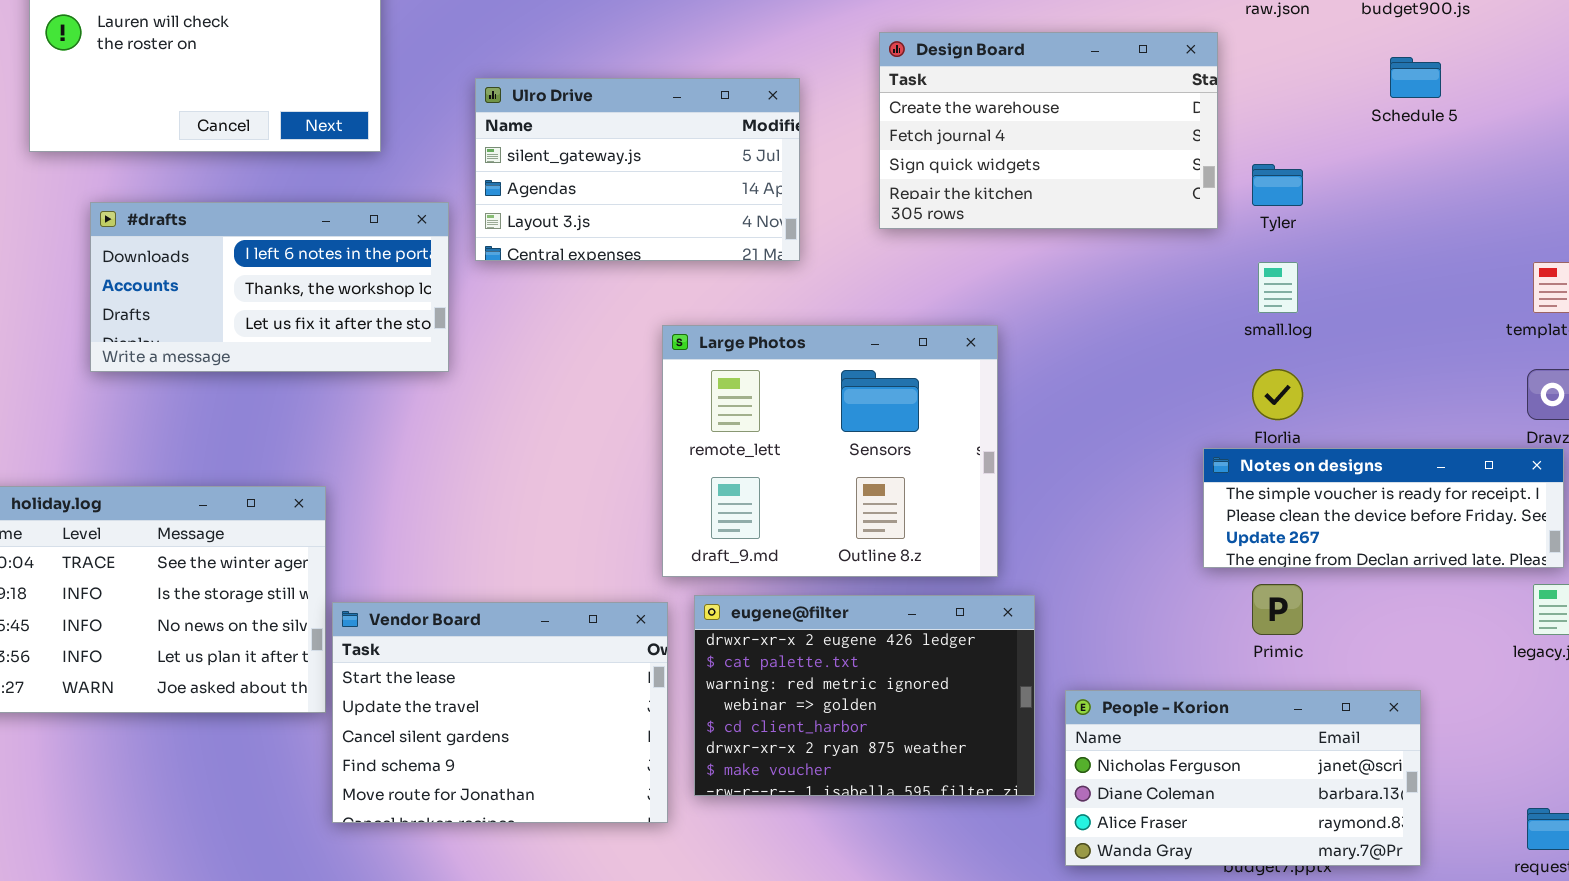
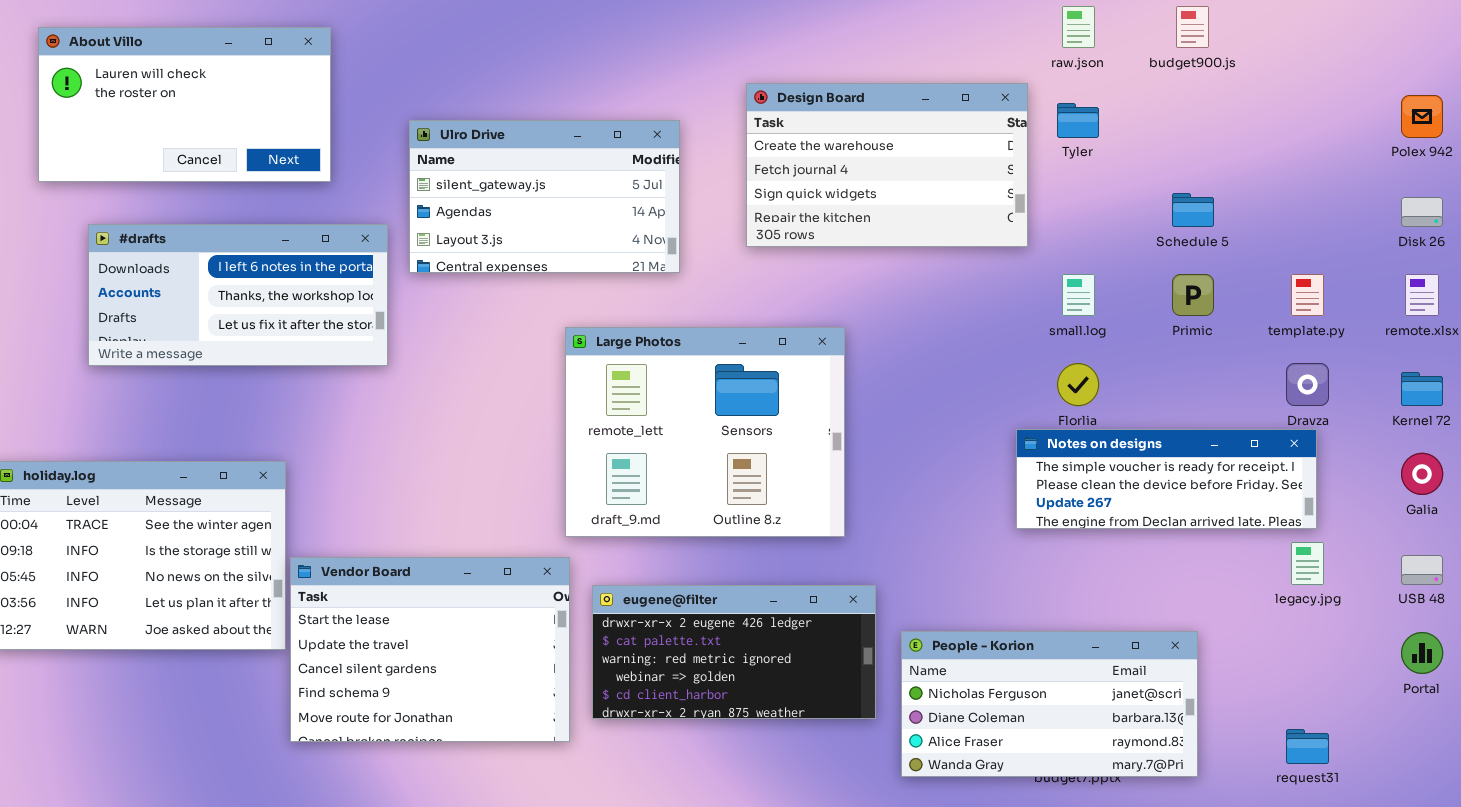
Schedule 5: [1390,57,1441,98] -> [1172,193,1214,227], moved
Tyler: [1252,164,1303,206] -> [1057,103,1099,138], moved
Primic: [1252,584,1303,635] -> [1172,274,1214,316], moved
eugene@filter: [694,595,1035,796] -> [592,585,876,719], resized

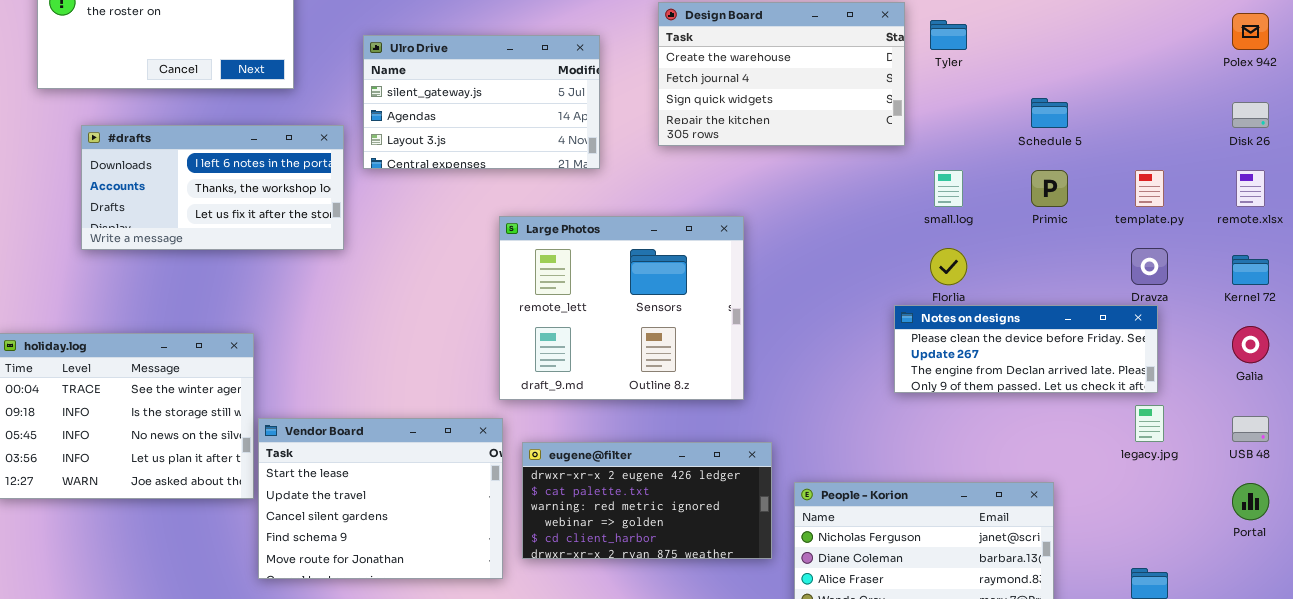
Notes on designs: [1016,429,1317,529] -> [894,305,1158,393], scrolled down 1 row

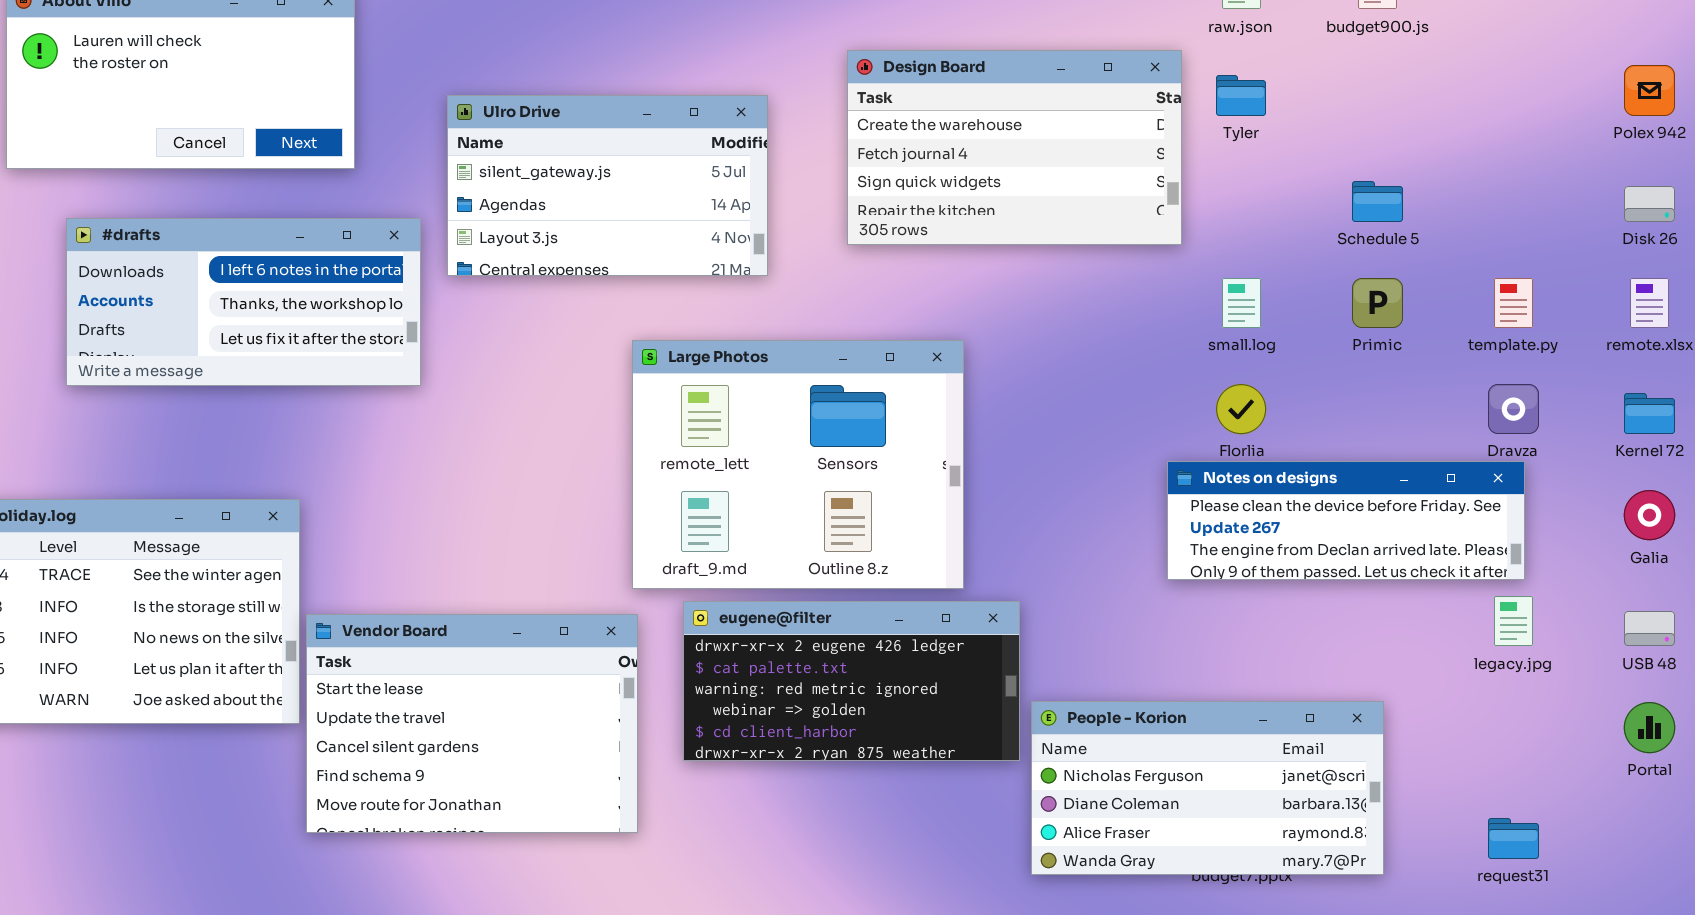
eugene@filter: [522,442,772,559] -> [683,601,1020,761], moved

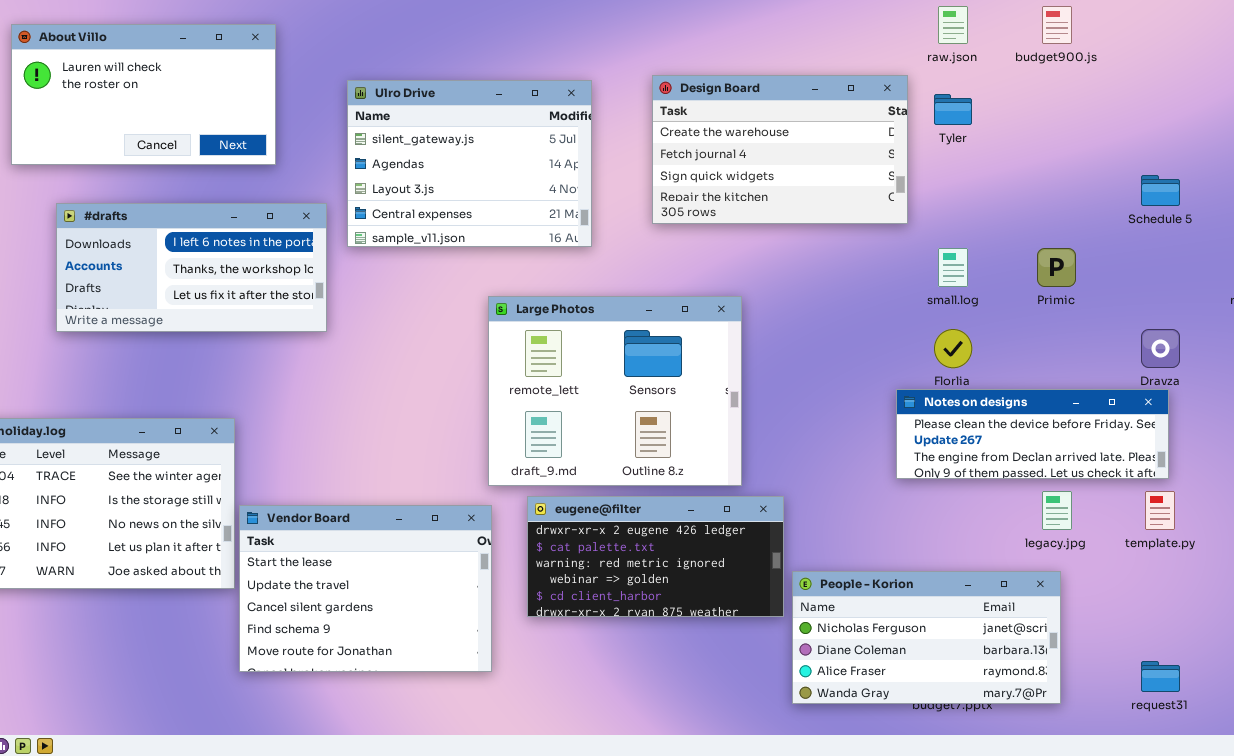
Ulro Drive: [447,95,768,276] -> [347,80,592,247], resized
Schedule 5: [1352,181,1403,222] -> [1141,175,1180,206], moved
template.py: [1494,278,1533,328] -> [1145,491,1175,530], moved
legacy.jpg: [1494,596,1533,646] -> [1042,491,1072,530], moved

